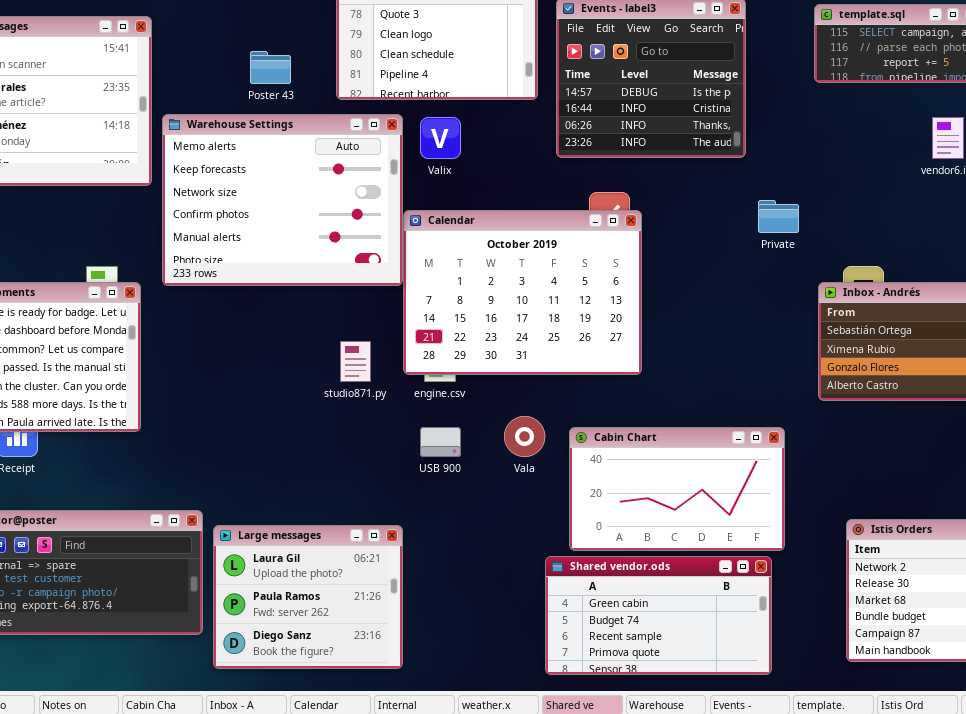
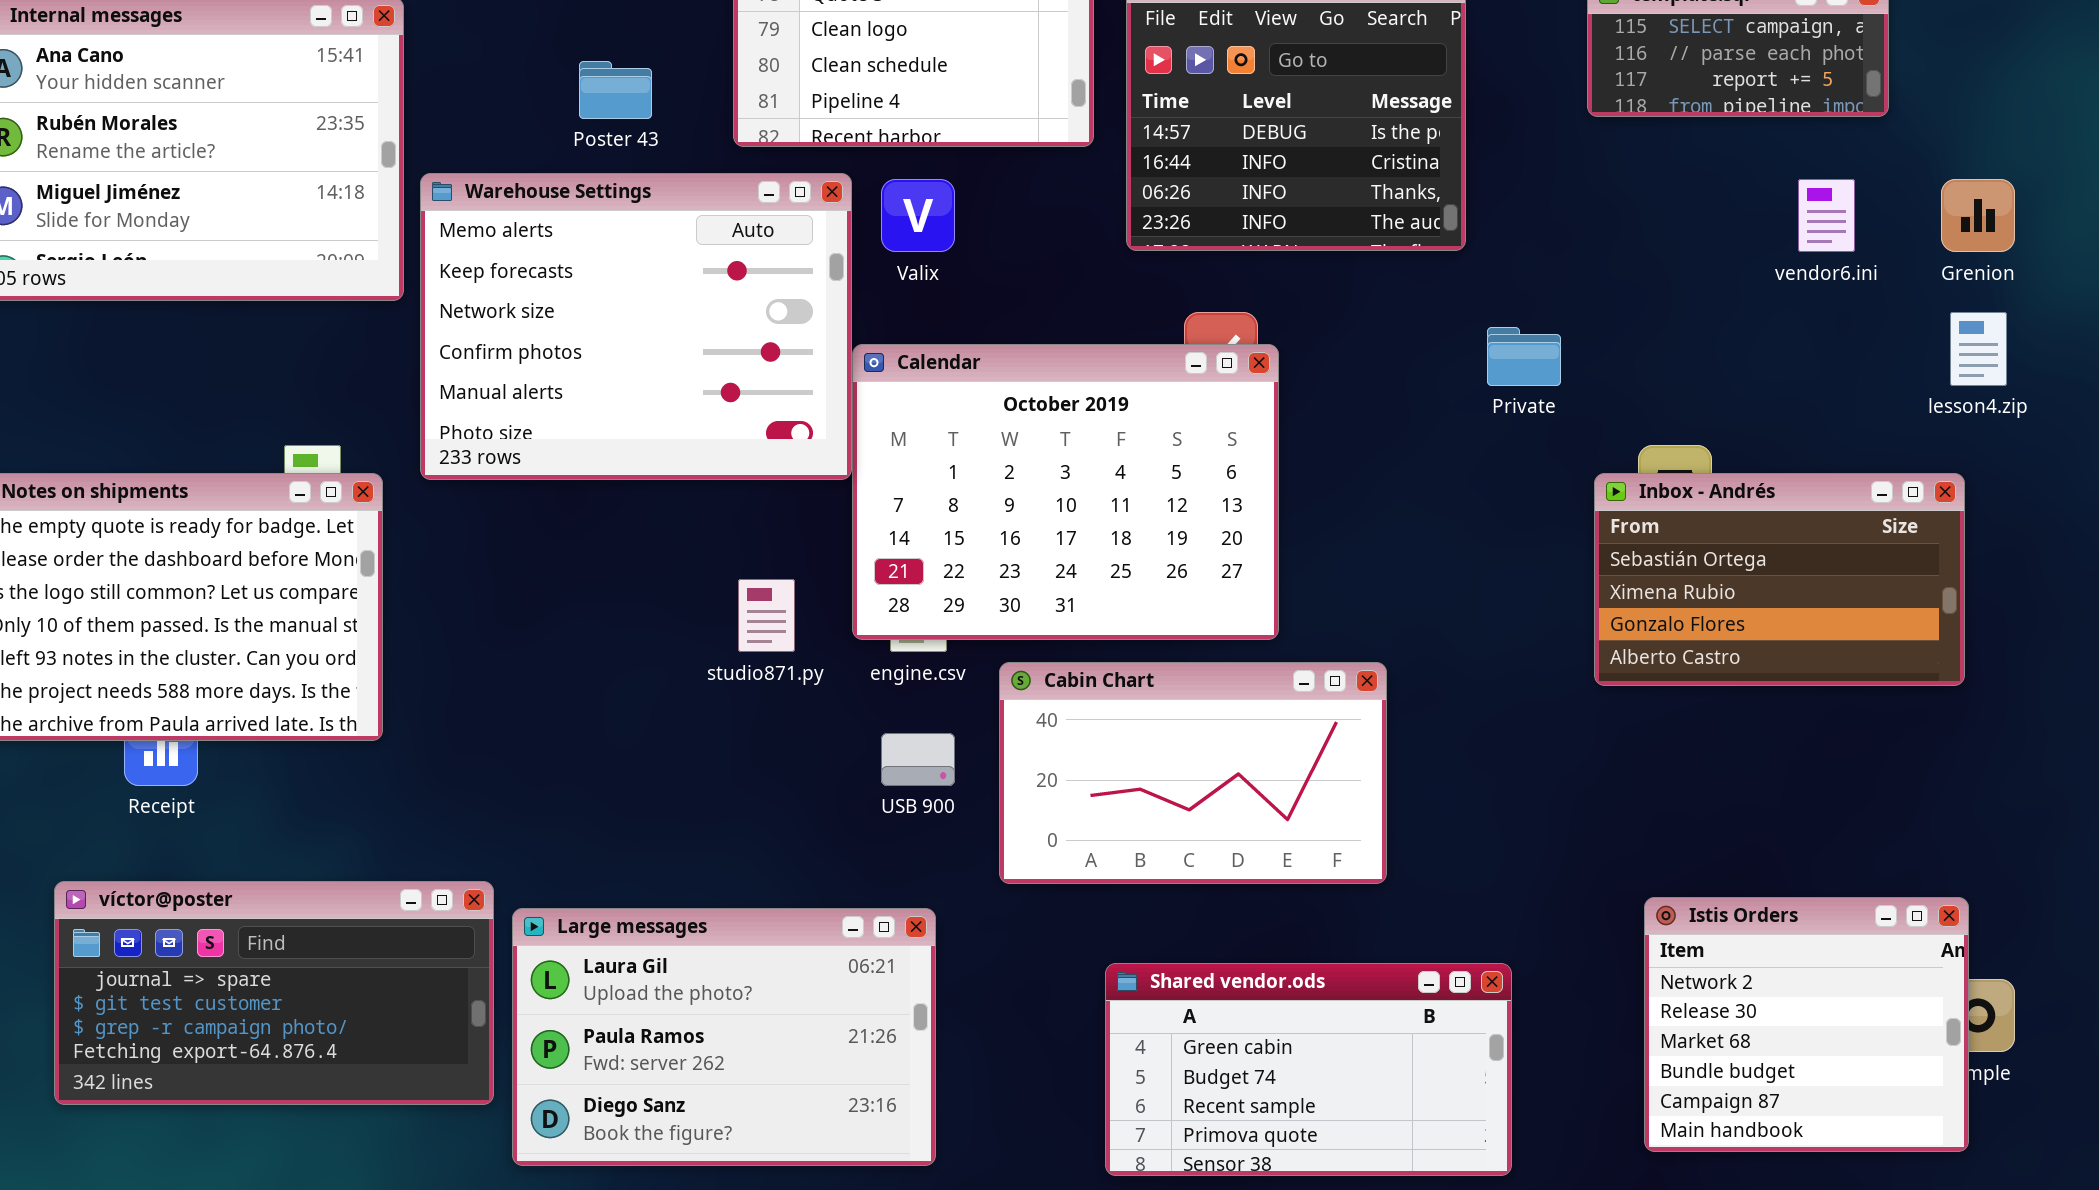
Cabin Chart: [569,427,785,551] -> [999,662,1387,884], moved
Large messages: [213,525,403,669] -> [512,908,936,1166], resized

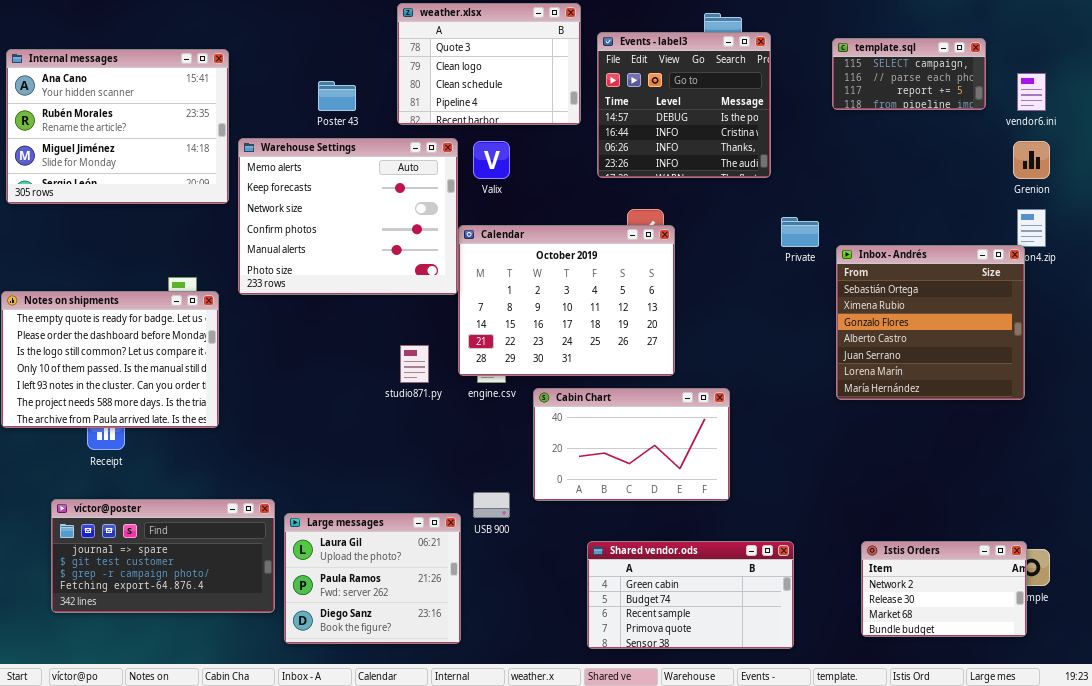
vendor6.ini: [1798,179,1855,252] -> [1017,73,1046,111], moved
Inbox - Andrés: [1594,473,1965,686] -> [836,245,1025,400], resized
USB 900: [881,733,955,786] -> [473,492,510,518], moved
Istis Orders: [1644,897,1969,1152] -> [861,541,1027,637], resized
Large messages: [512,908,936,1166] -> [284,513,461,644], resized

